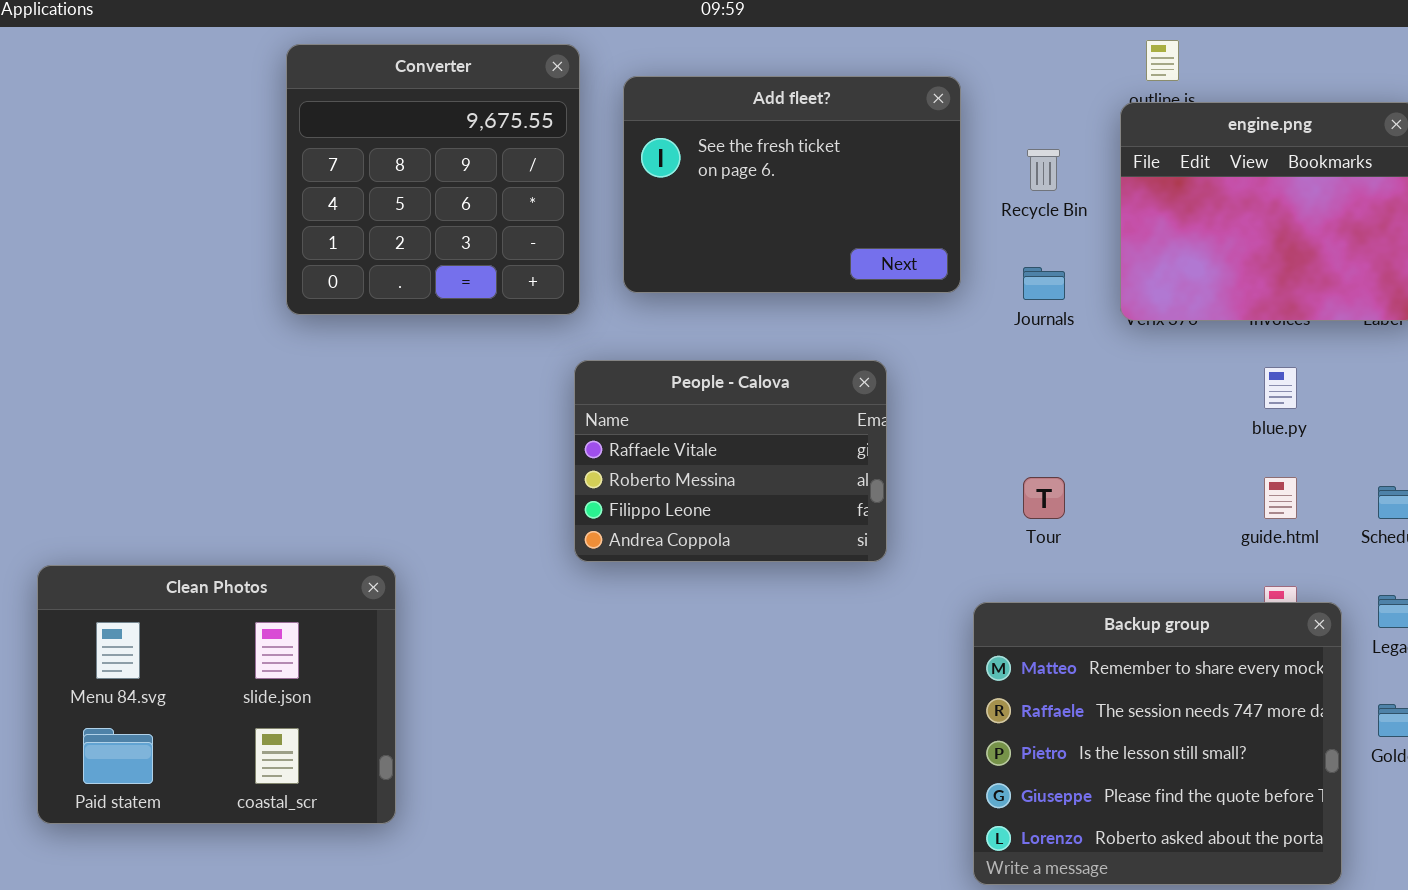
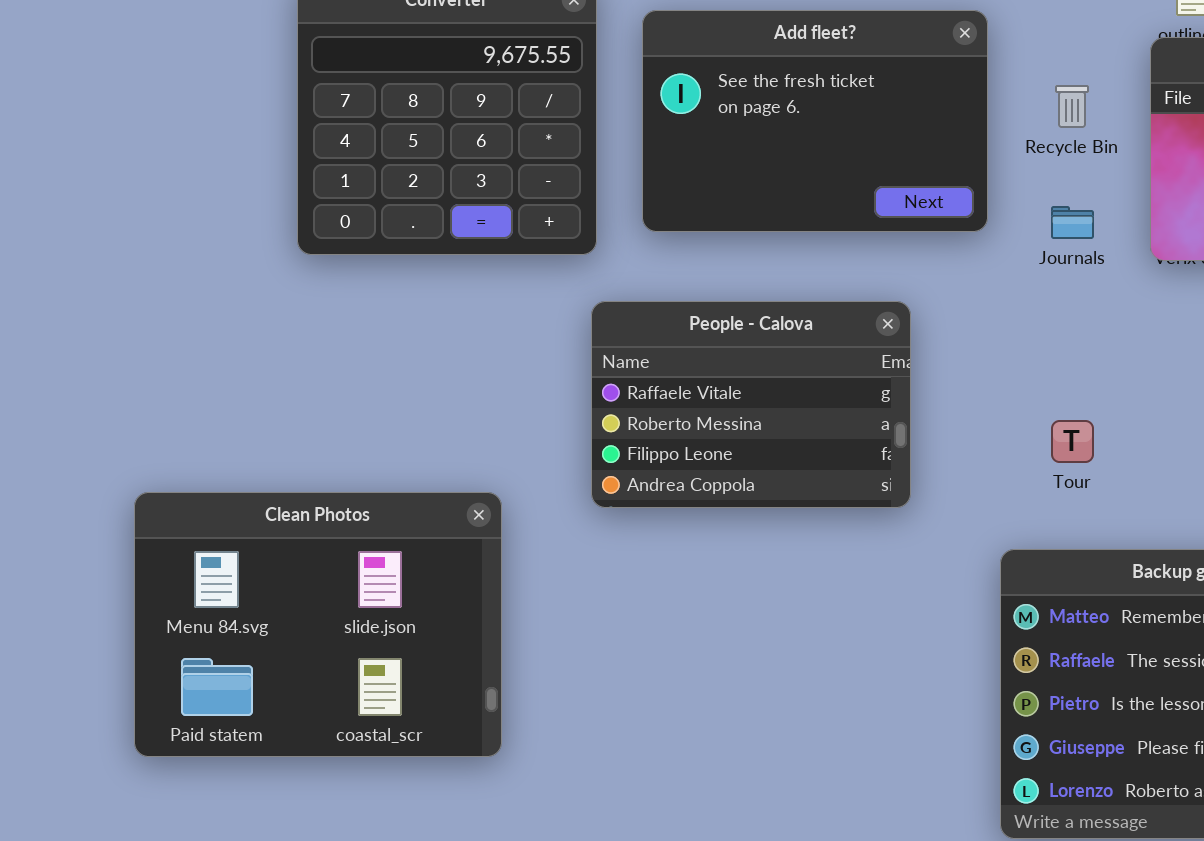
Clean Photos: [37,565,396,824] -> [134,492,502,757], moved

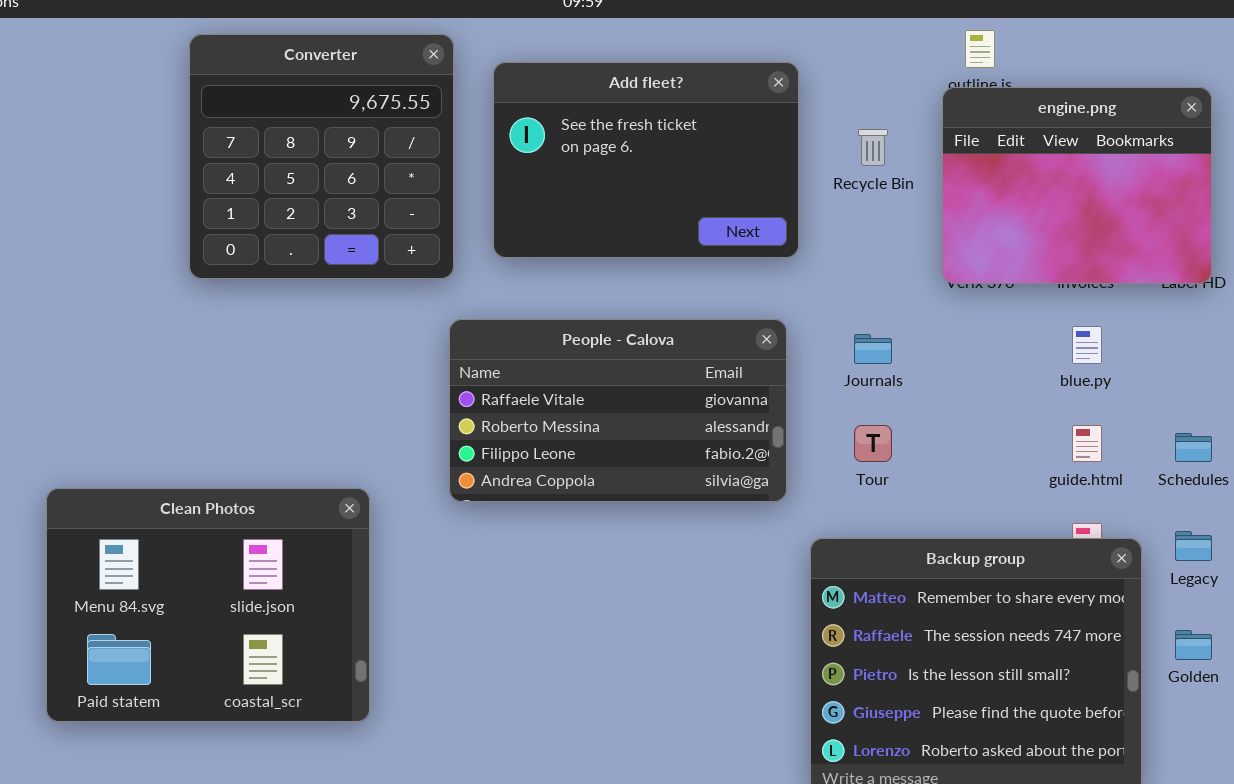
Journals: [1051,206,1094,239] -> [854,334,892,364], moved
People - Calova: [591,301,911,508] -> [449,319,787,502], resized

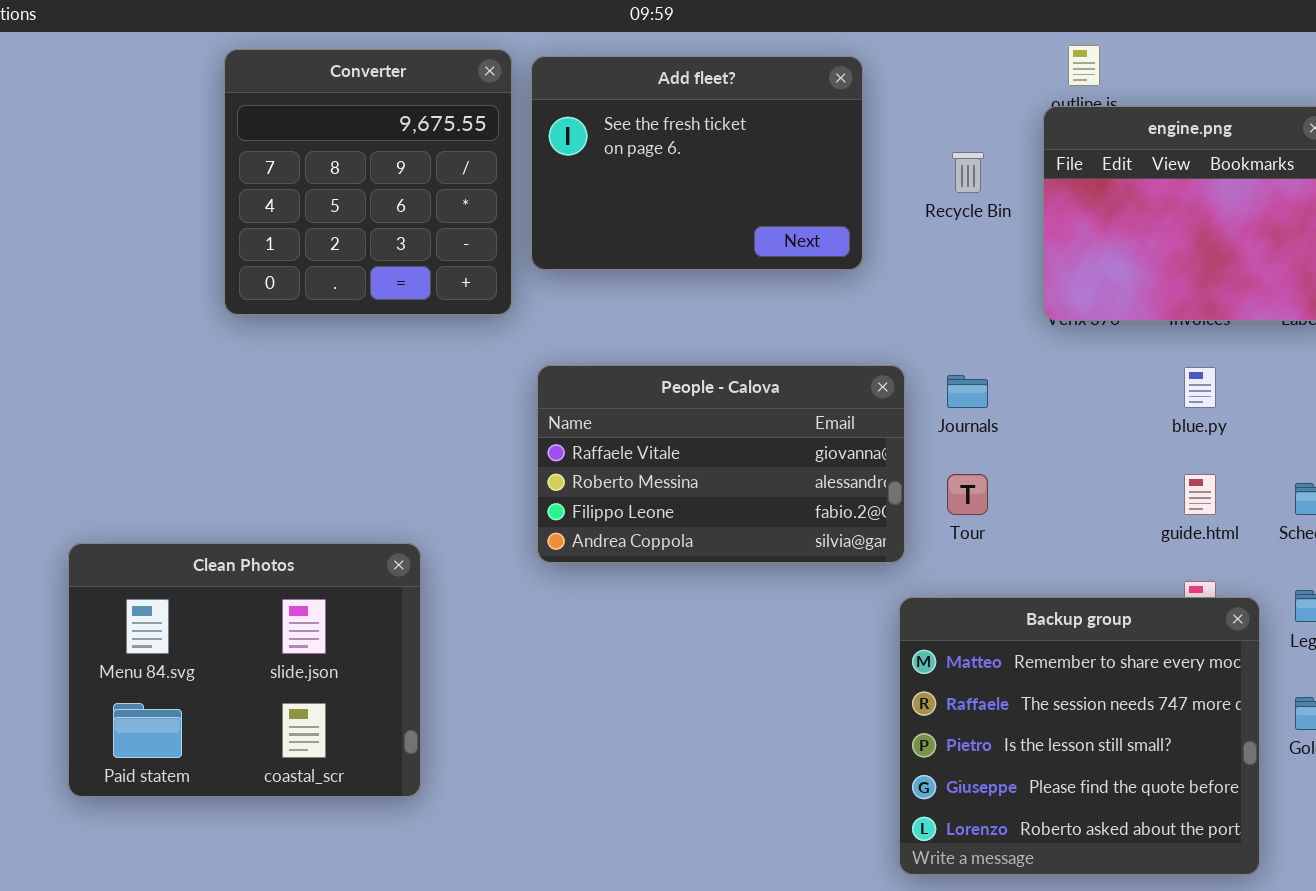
Add fleet?: [493,62,799,258] -> [531,56,863,270], moved
People - Calova: [449,319,787,502] -> [537,365,905,563], moved

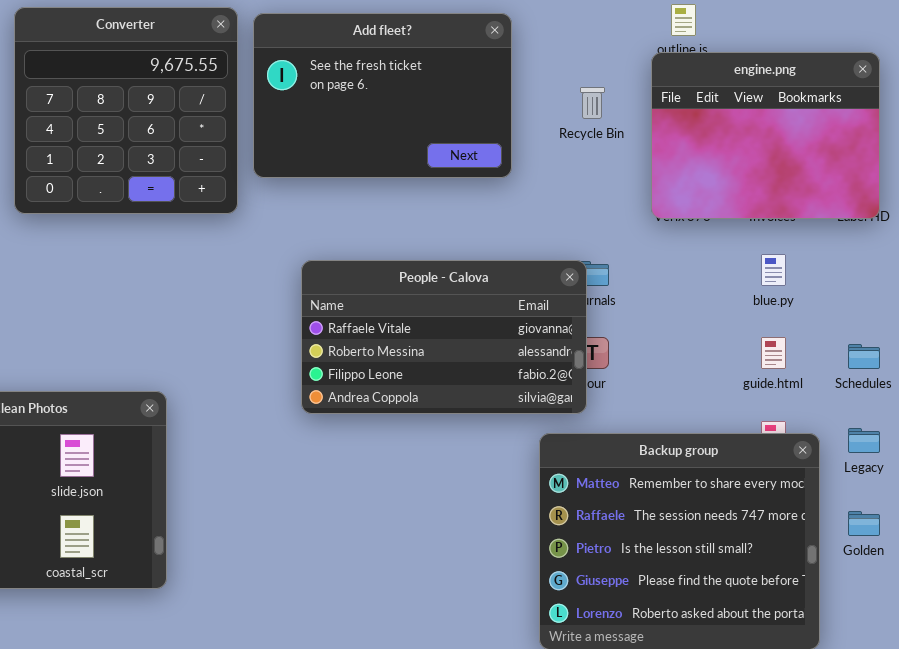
People - Calova: [537,365,905,563] -> [301,260,587,414], moved

